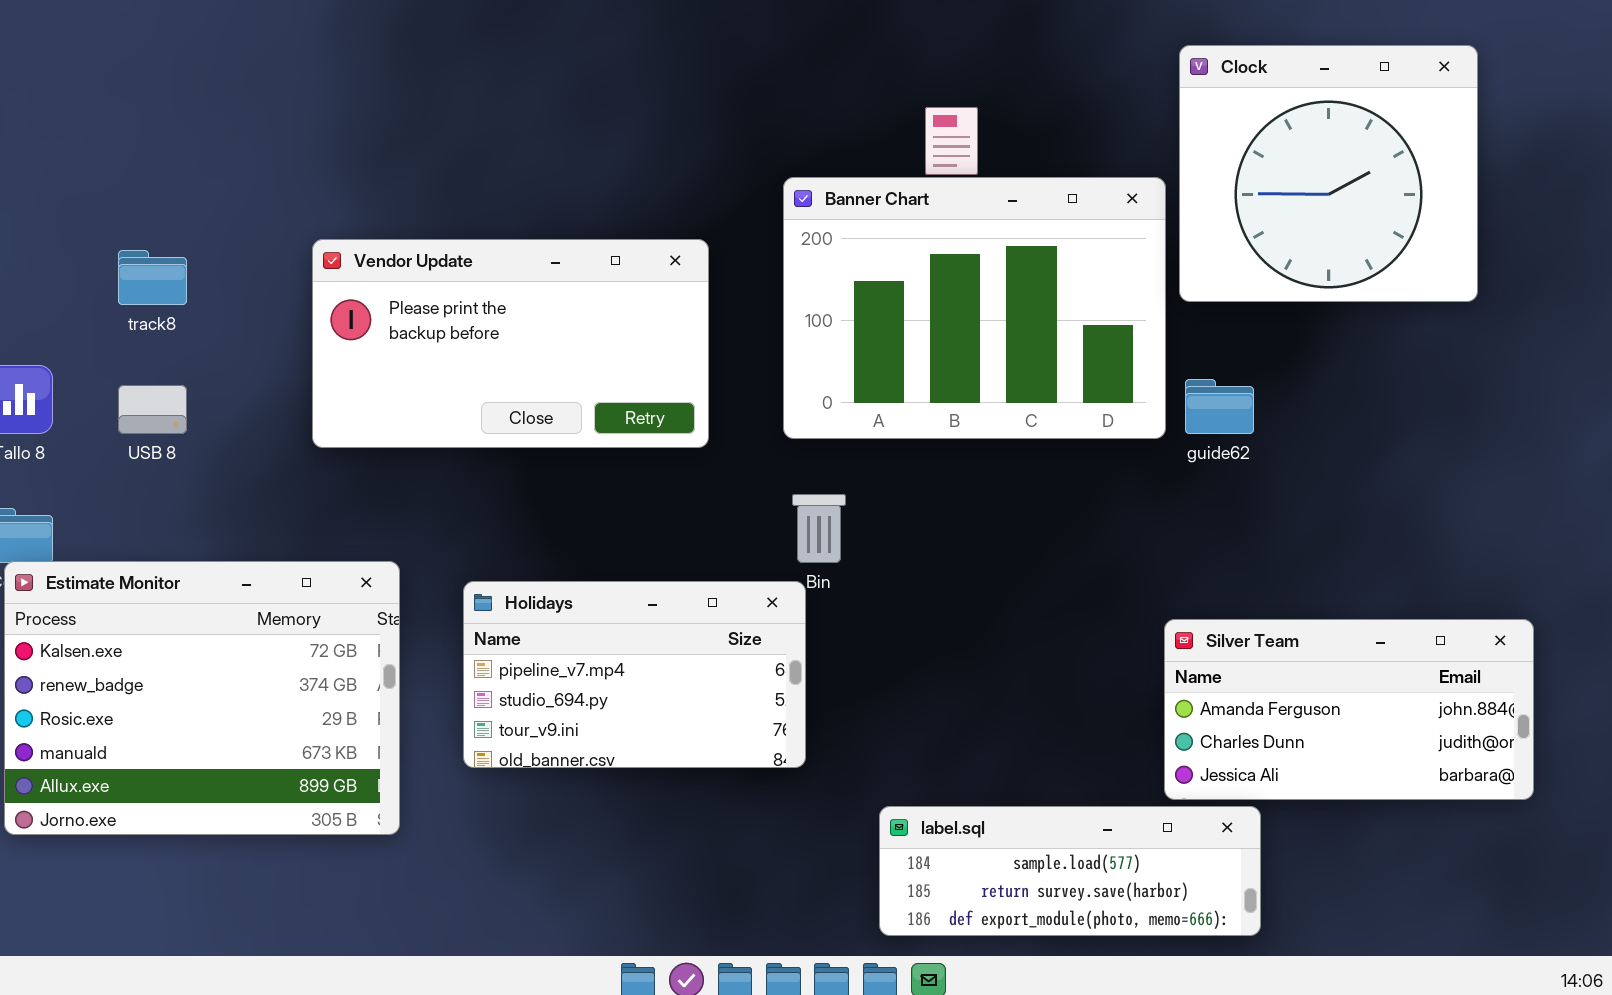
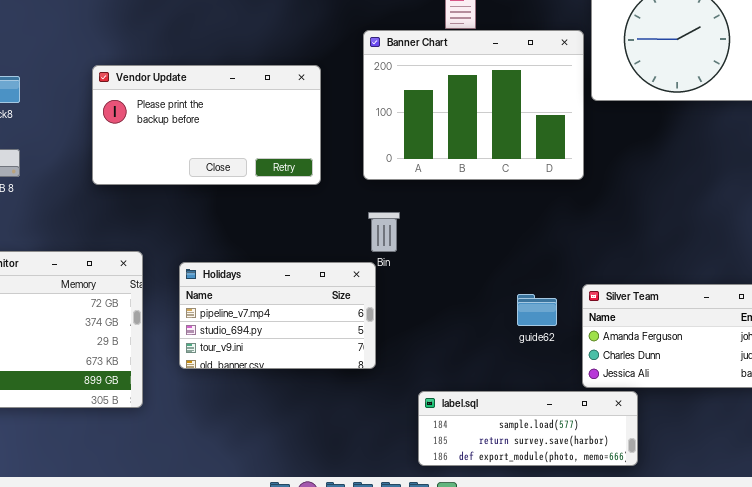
guide62: [1185,379,1254,434] -> [517,294,557,326], moved

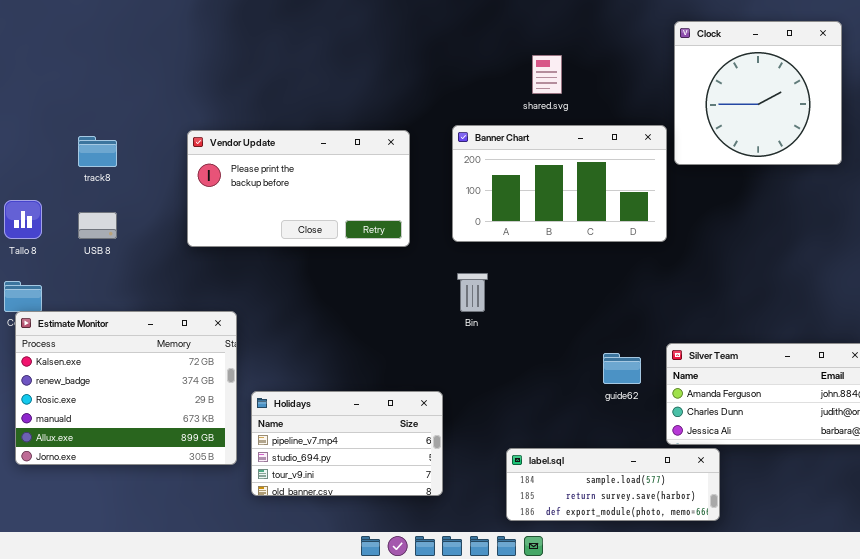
Banner Chart: [363,30,584,180] -> [452,125,667,242], resized
Holidays: [179,262,376,369] -> [251,391,443,496], moved

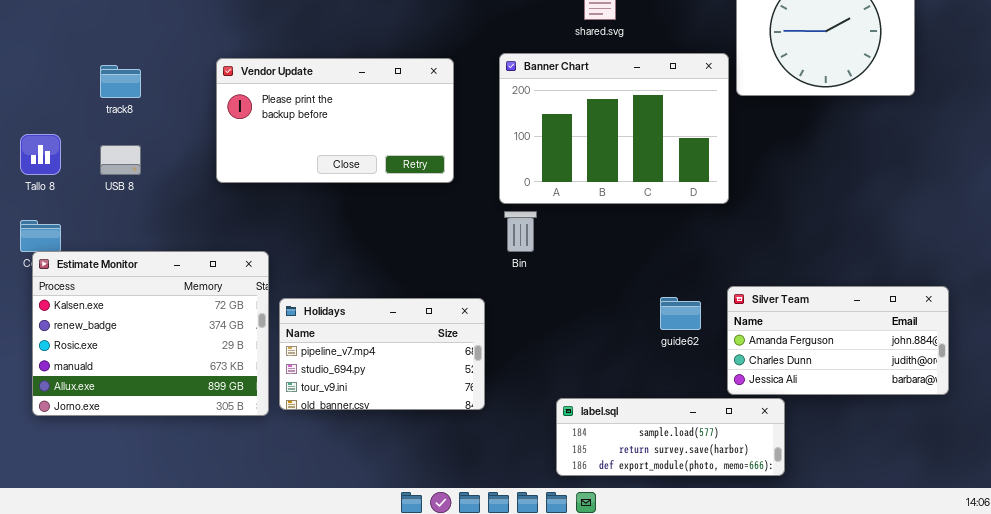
Banner Chart: [452,125,667,242] -> [499,53,729,204], resized
Holidays: [251,391,443,496] -> [279,298,485,410], moved

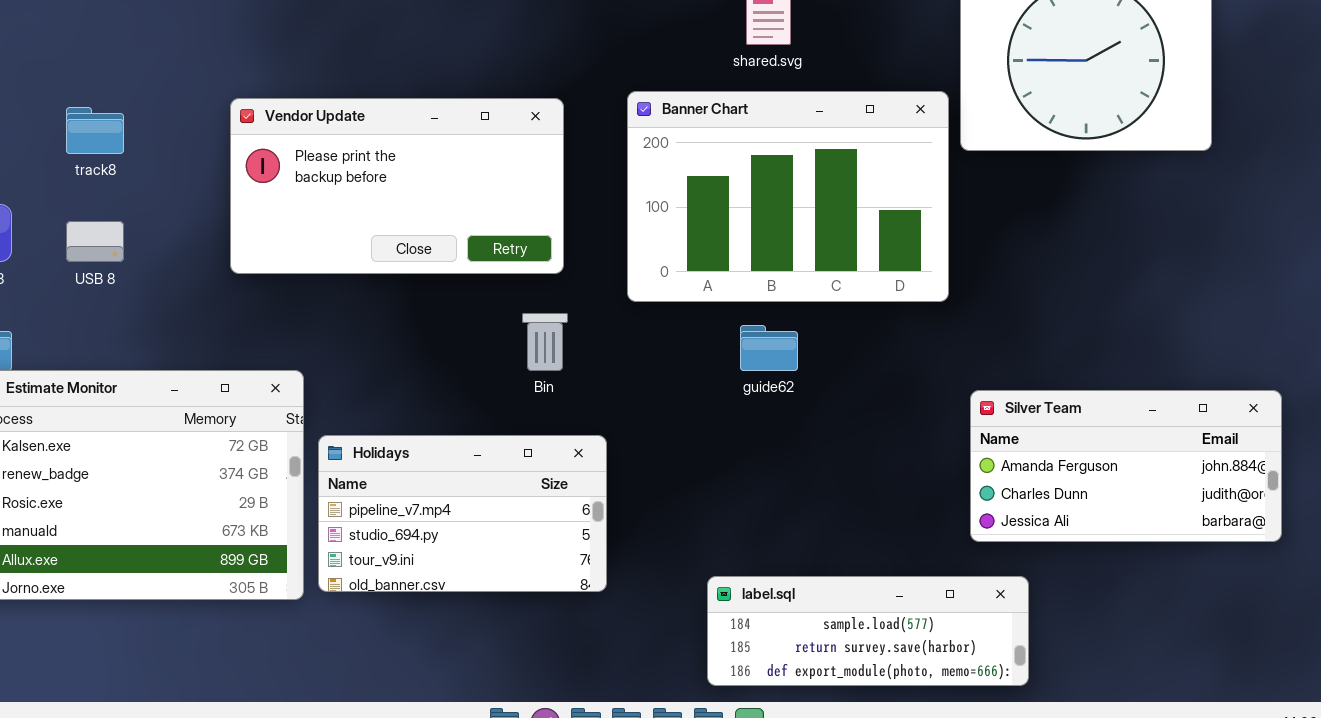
Bin: [504,211,537,252] -> [522,313,568,371], moved
Silver Team: [727,286,949,395] -> [970,390,1282,542], moved
guide62: [660,297,701,330] -> [740,325,798,371], moved

